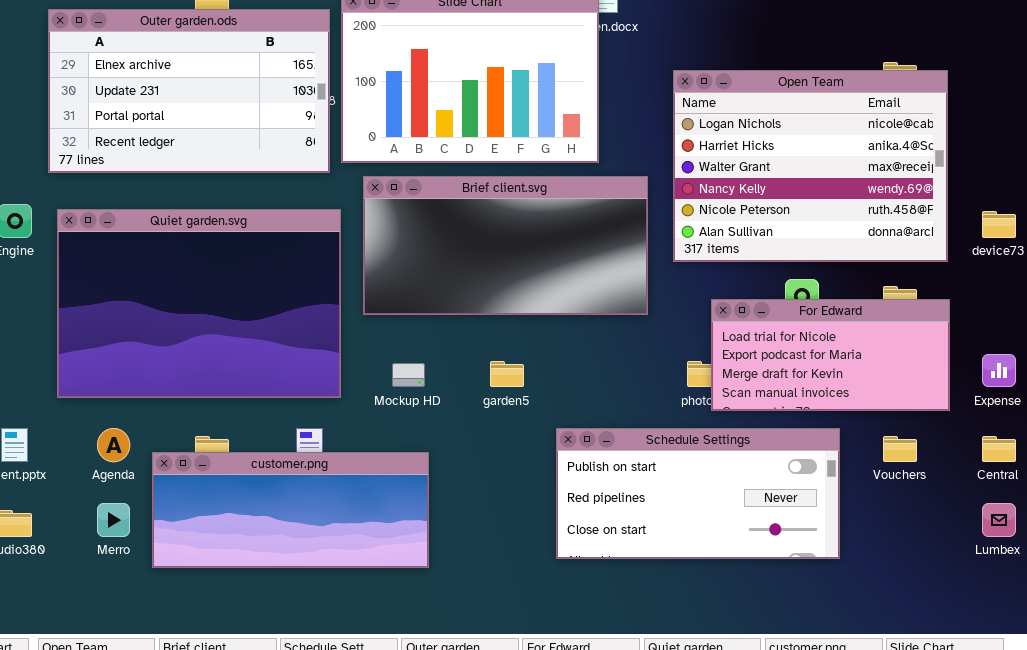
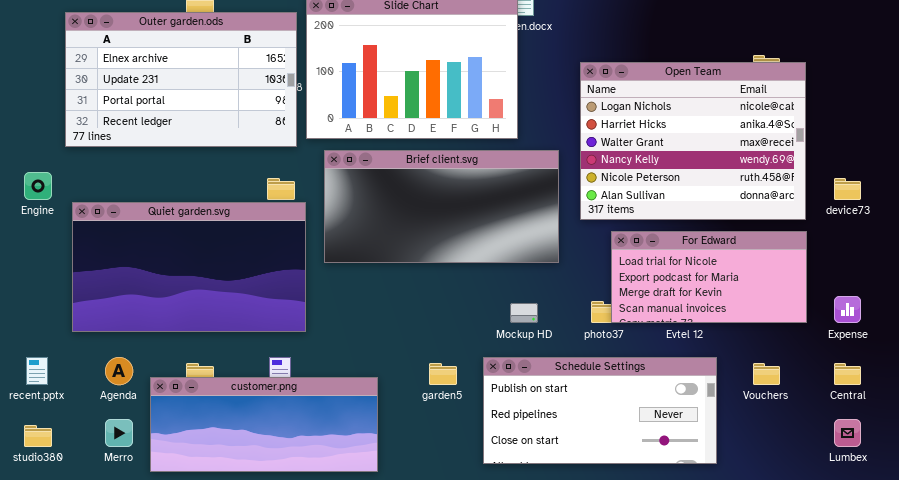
Quiet garden.svg: [57,209,341,398] -> [72,202,306,332], resized
For Edward: [711,299,950,411] -> [611,231,807,323], moved
garden5: [490,361,524,387] -> [429,363,457,385], moved
Mockup HD: [392,363,425,387] -> [510,303,538,323], moved

